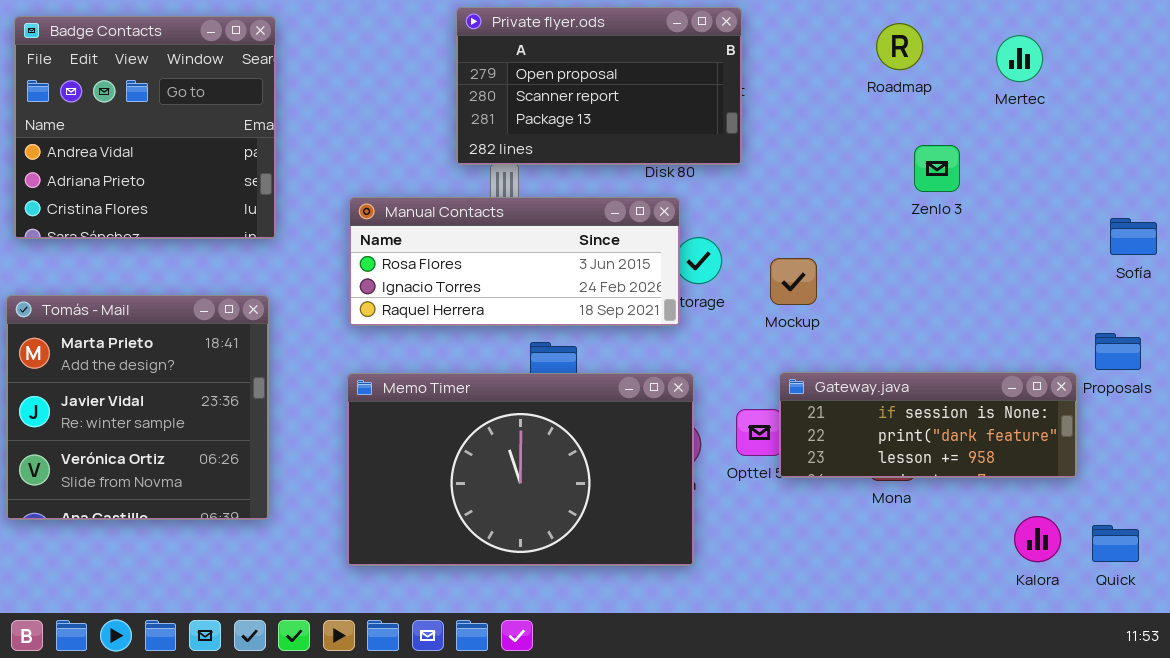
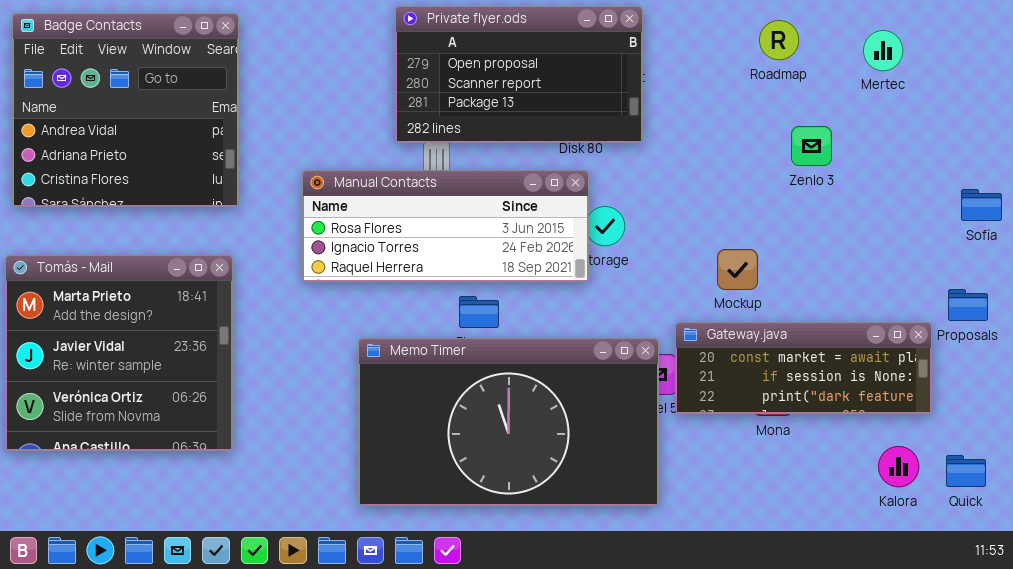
Mockup: [770,258,817,305] -> [717,249,758,290], moved
Gateway.java: [779,372,1077,478] -> [675,322,932,414], scrolled up 1 row
Memo Timer: [347,373,694,566] -> [358,338,659,506], moved

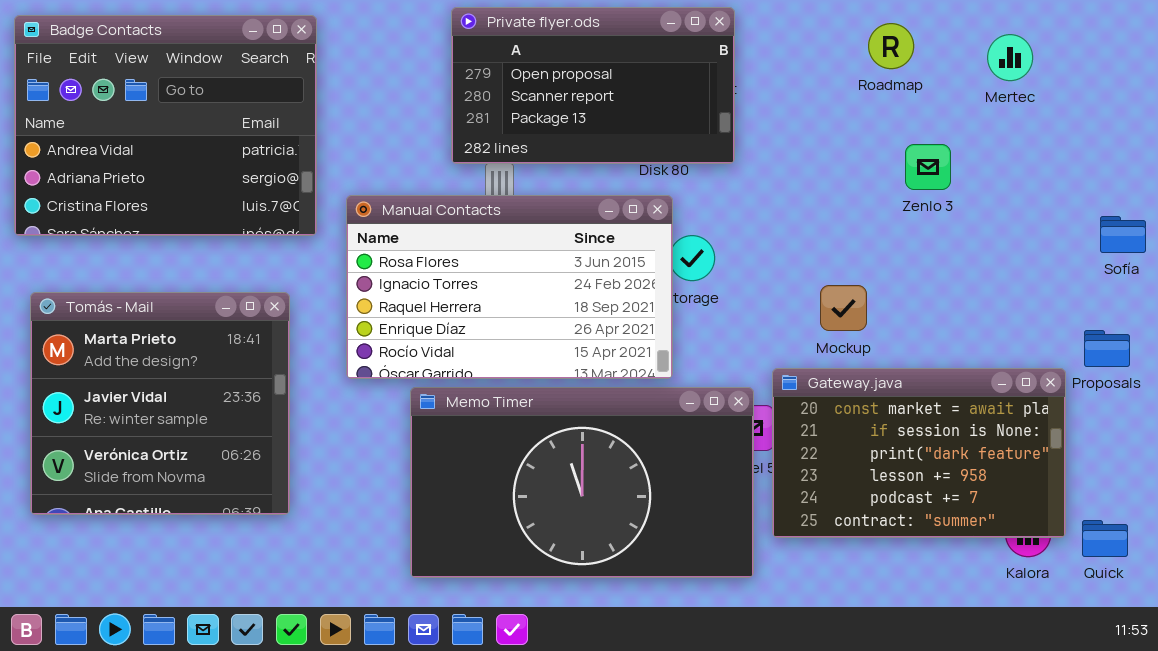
Badge Contacts: [12,13,239,207] -> [14,15,317,236], resized
Manual Contacts: [302,170,589,282] -> [346,195,673,379], resized
Tomás - Mail: [5,255,233,451] -> [30,292,290,515], moved
Gateway.java: [675,322,932,414] -> [772,368,1066,538], resized

